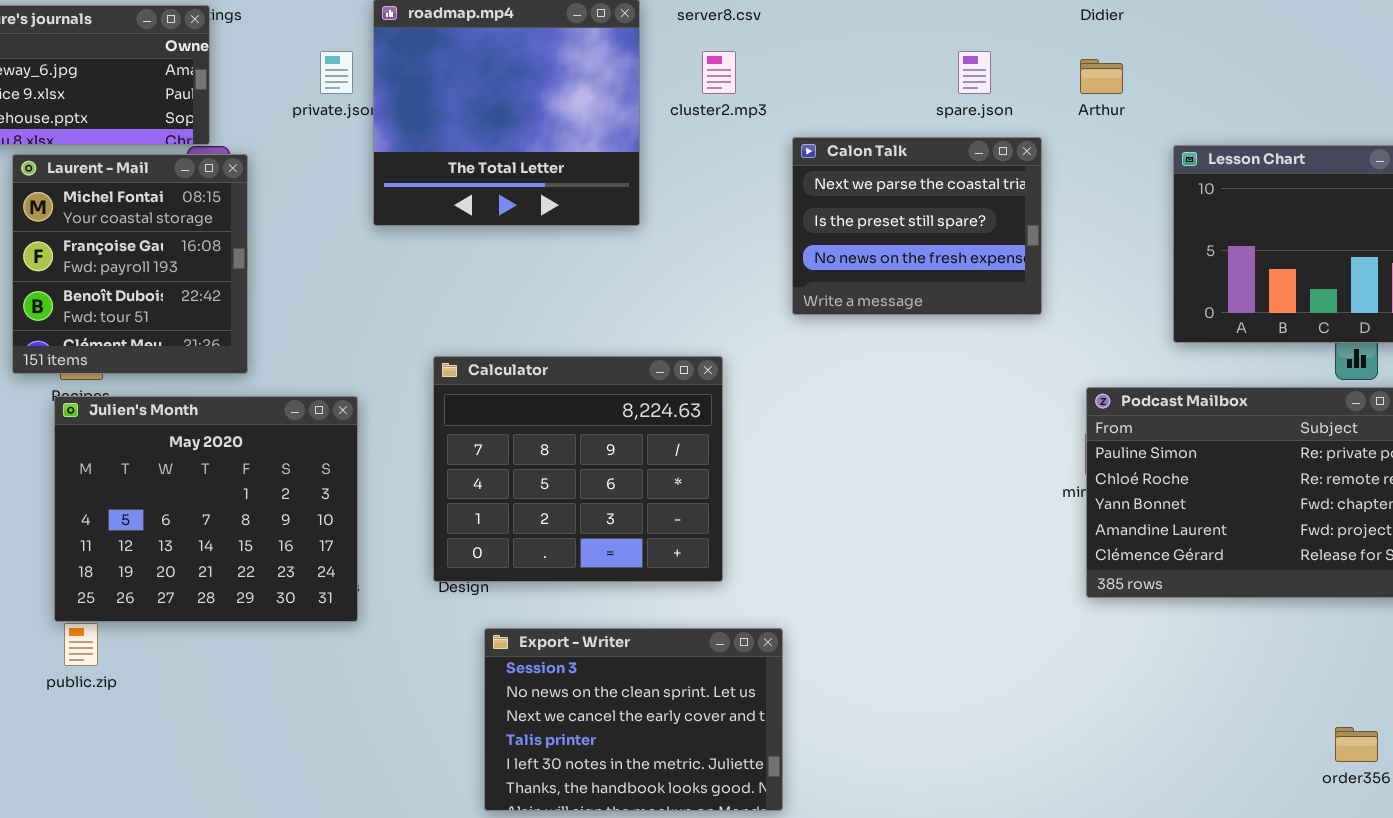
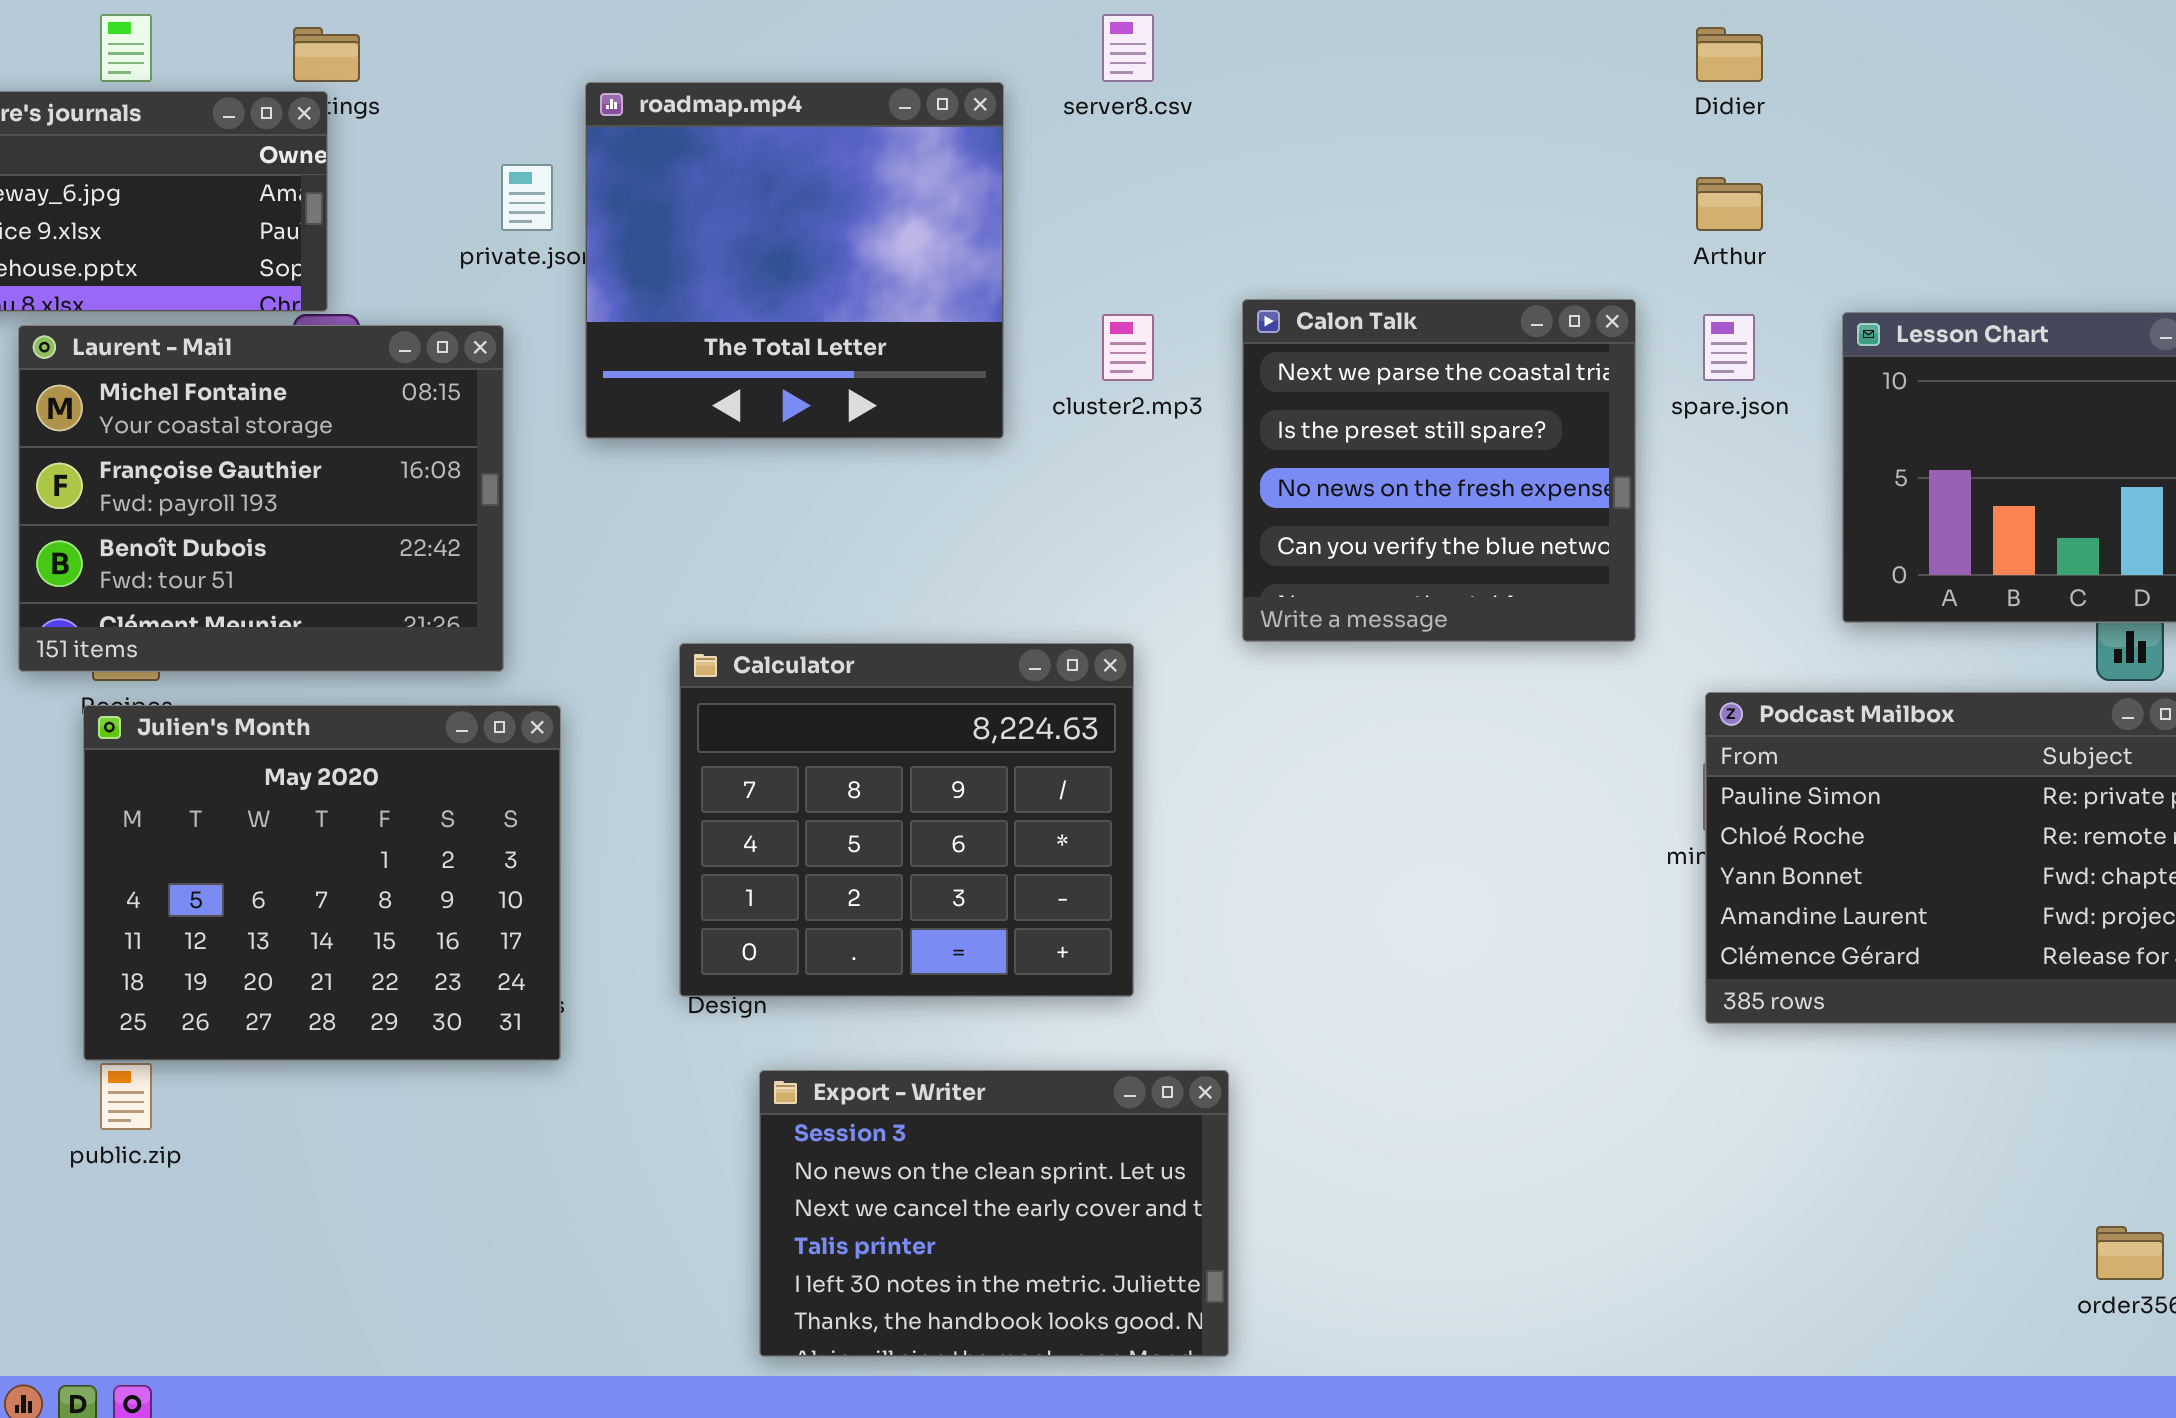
cluster2.mp3: [702,51,736,94] -> [1102,314,1154,381], moved
spare.json: [958,51,991,94] -> [1703,314,1755,381], moved
Calon Talk: [792,137,1042,315] -> [1242,299,1636,642], resized
Laurent - Mail: [12,154,248,374] -> [18,325,504,672], resized

